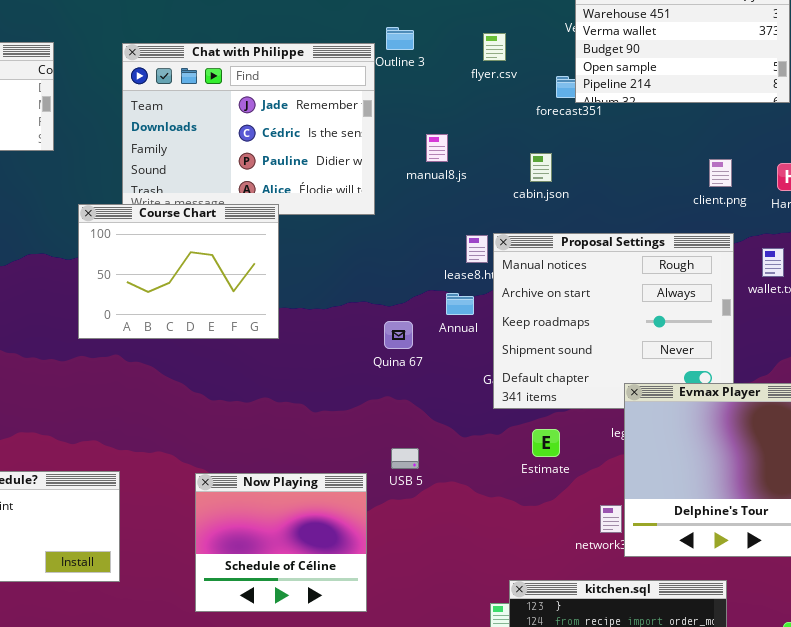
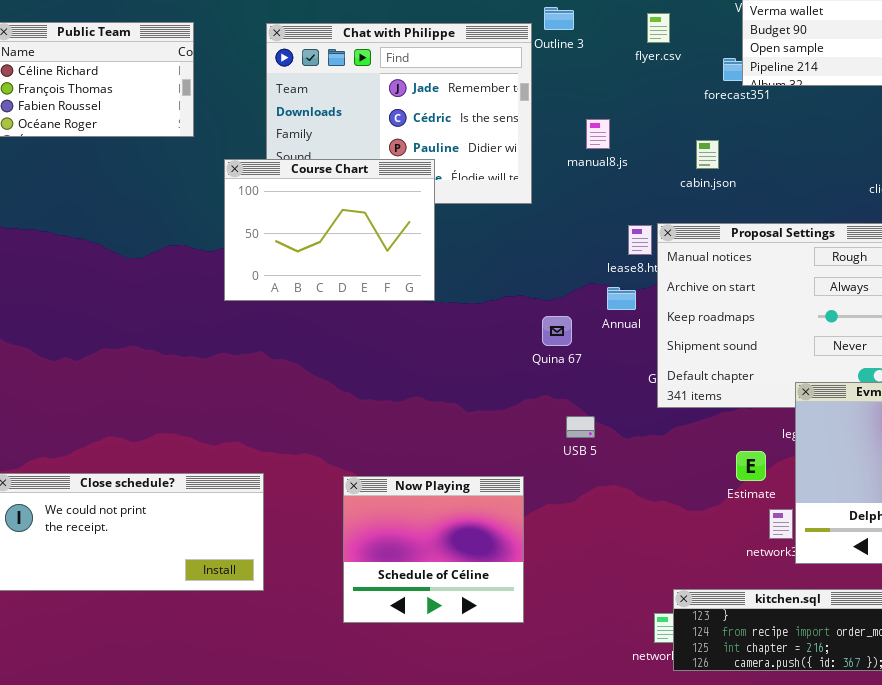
Course Chart: [78,204,279,339] -> [224,159,435,301], moved
Estimate: [532,429,560,457] -> [736,451,766,481], moved
USB 5: [391,448,419,469] -> [566,416,595,438], moved

